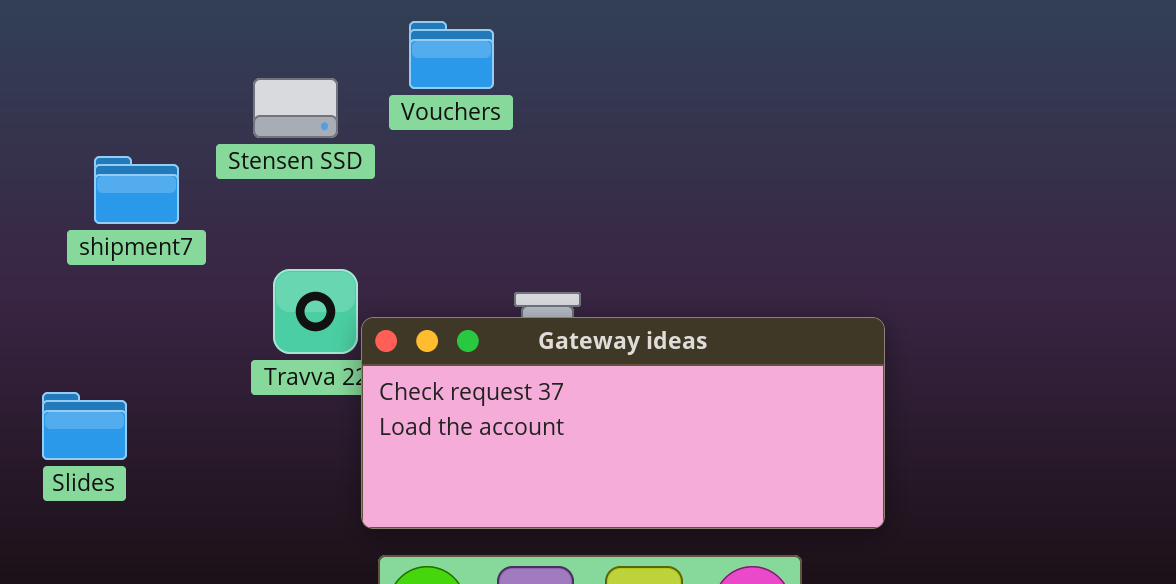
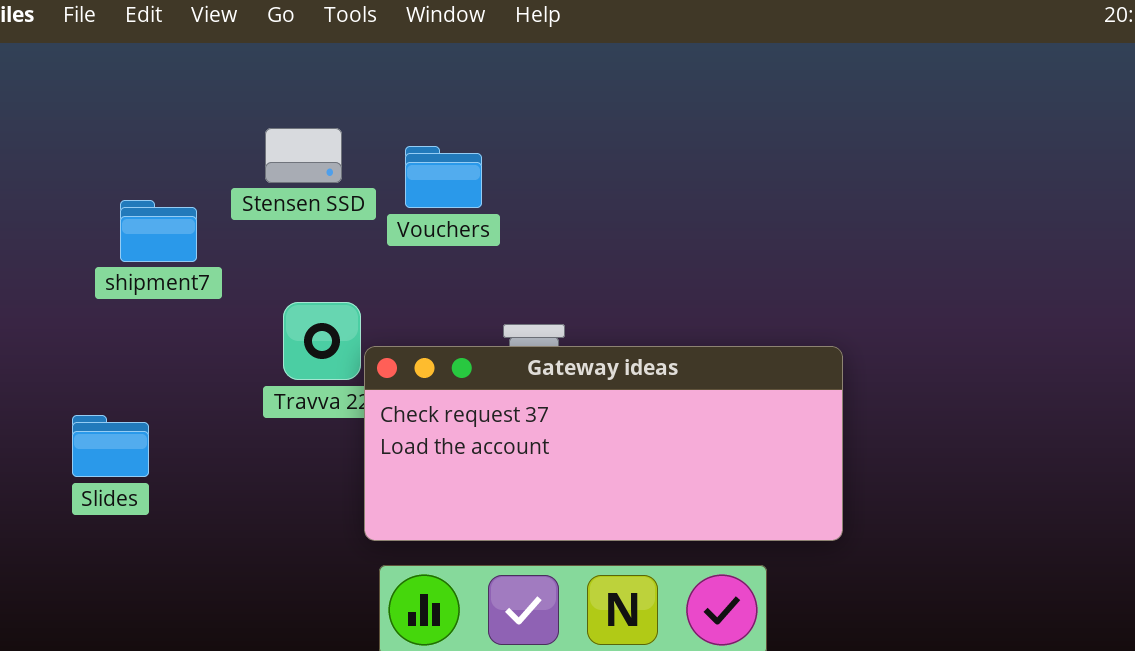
Vouchers: [409,21,494,89] -> [405,146,482,208], moved

